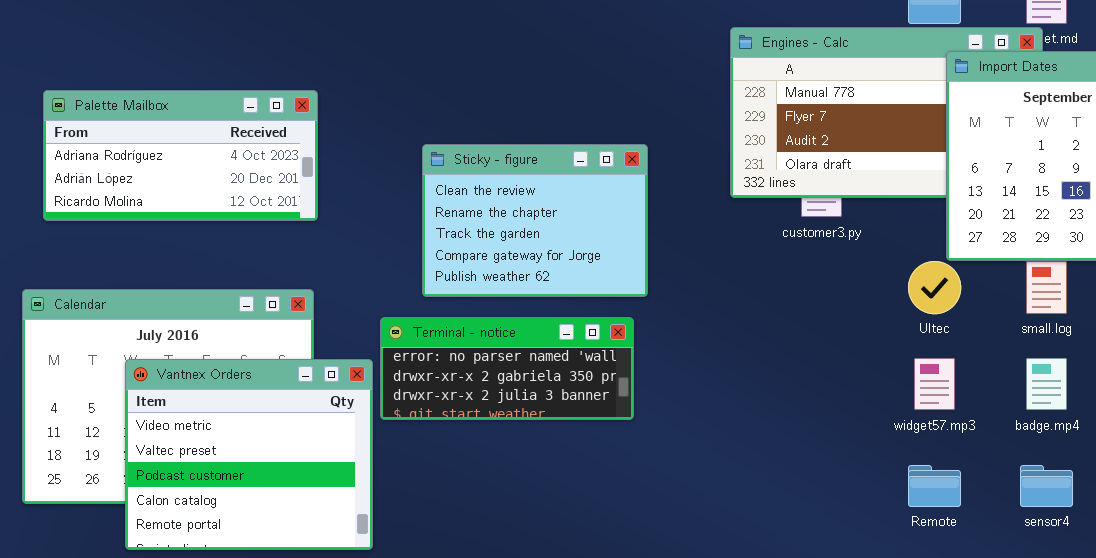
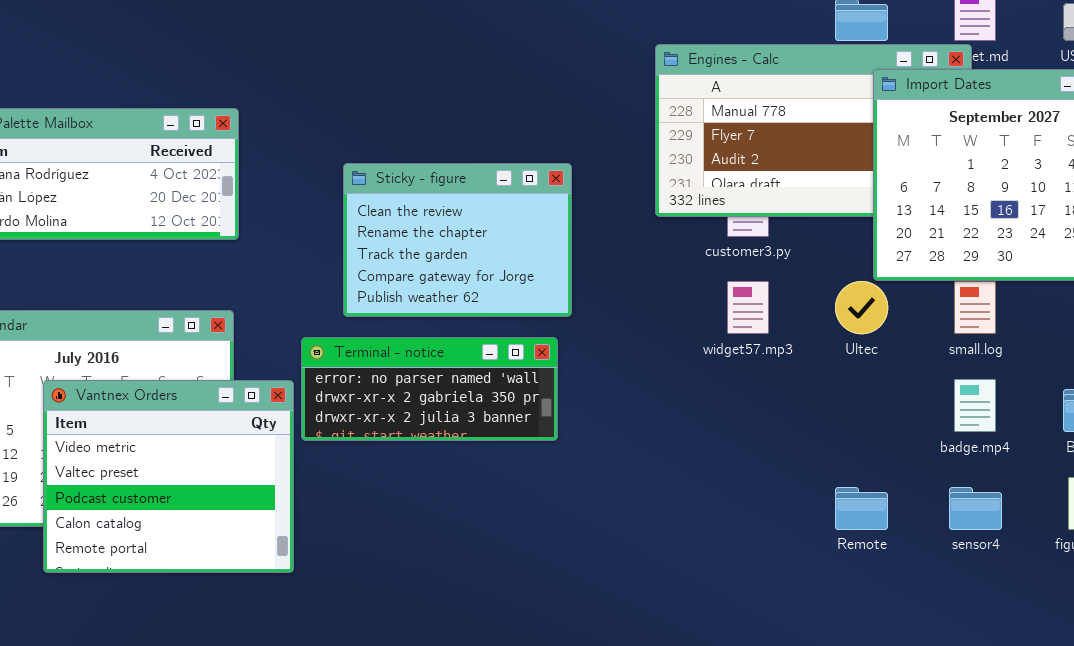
widget57.mp3: [914,358,955,410] -> [727,281,769,334], moved

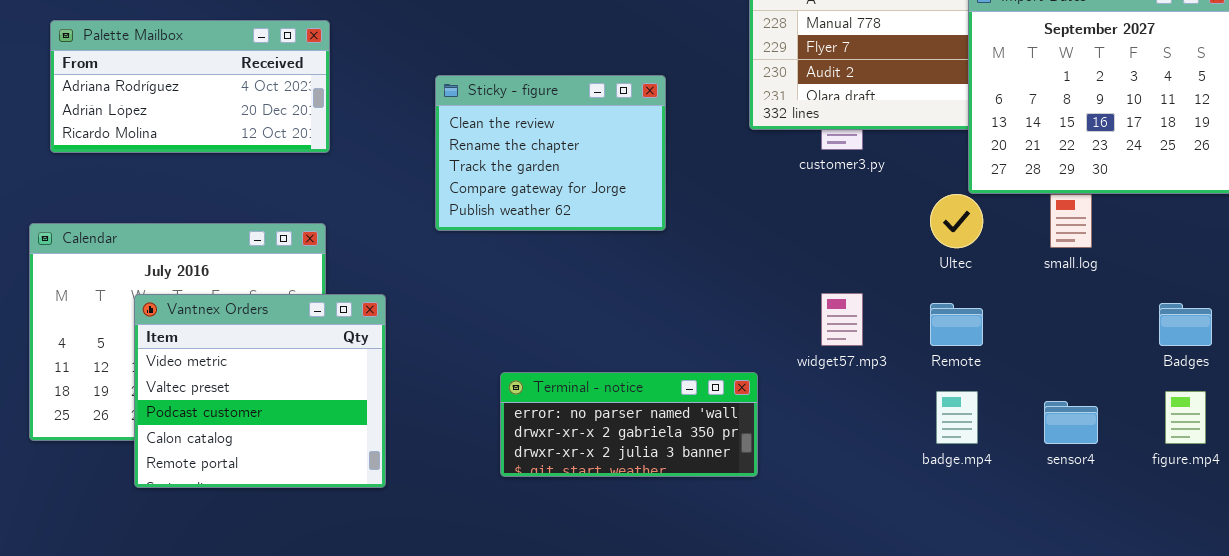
widget57.mp3: [727,281,769,334] -> [821,293,863,346], moved
Terminal - notice: [301,337,558,441] -> [500,372,758,477], moved
badge.mp4: [954,379,996,432] -> [936,391,978,444], moved
Remote: [835,487,888,530] -> [930,303,983,346], moved

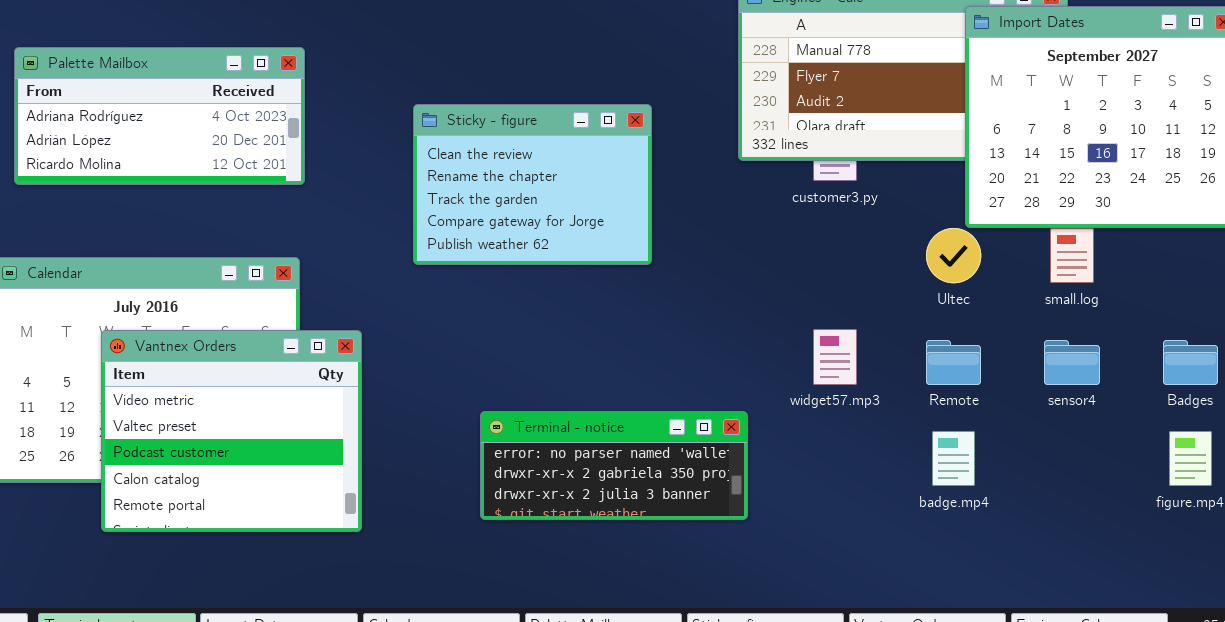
sensor4: [1044,401,1098,444] -> [1044,340,1100,385], moved

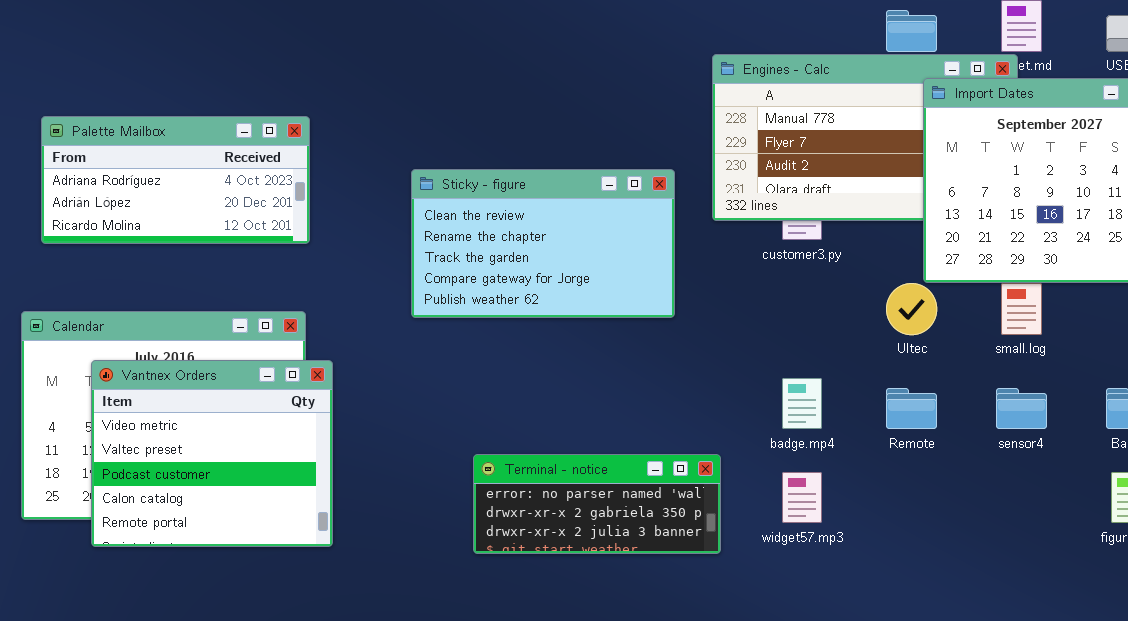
Sticky - figure: [413,104,652,265] -> [411,169,675,318], resized
widget57.mp3: [813,329,857,385] -> [782,472,822,523], moved
Vantnex Orders: [101,330,362,532] -> [91,360,333,547], moved
badge.mp4: [932,431,975,486] -> [782,378,822,429], moved

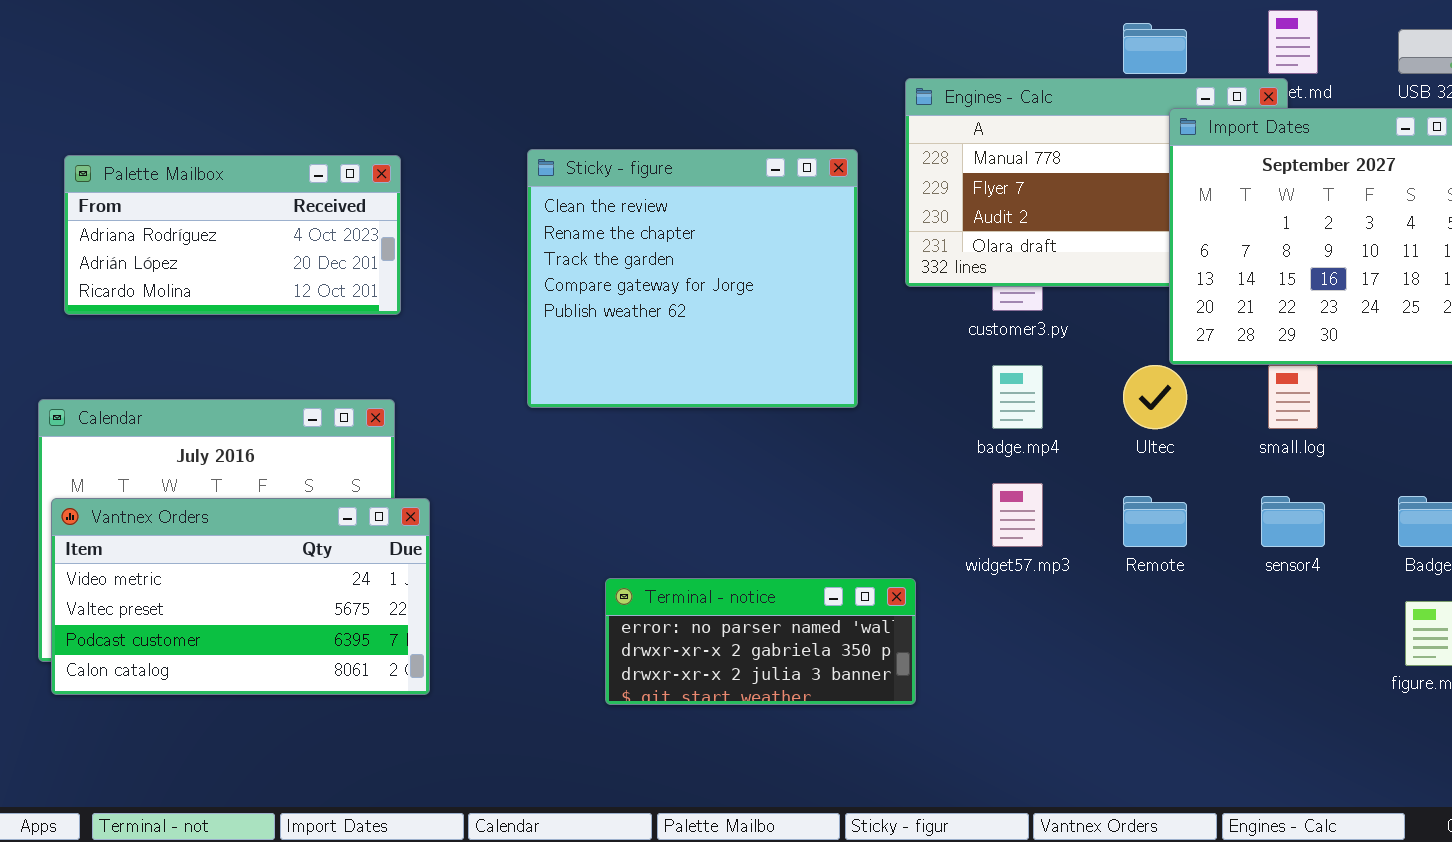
Sticky - figure: [411,169,675,318] -> [527,149,858,408], resized
Vantnex Orders: [91,360,333,547] -> [51,498,430,695], resized
badge.mp4: [782,378,822,429] -> [992,365,1043,429], moved
widget57.mp3: [782,472,822,523] -> [992,483,1043,547], moved

